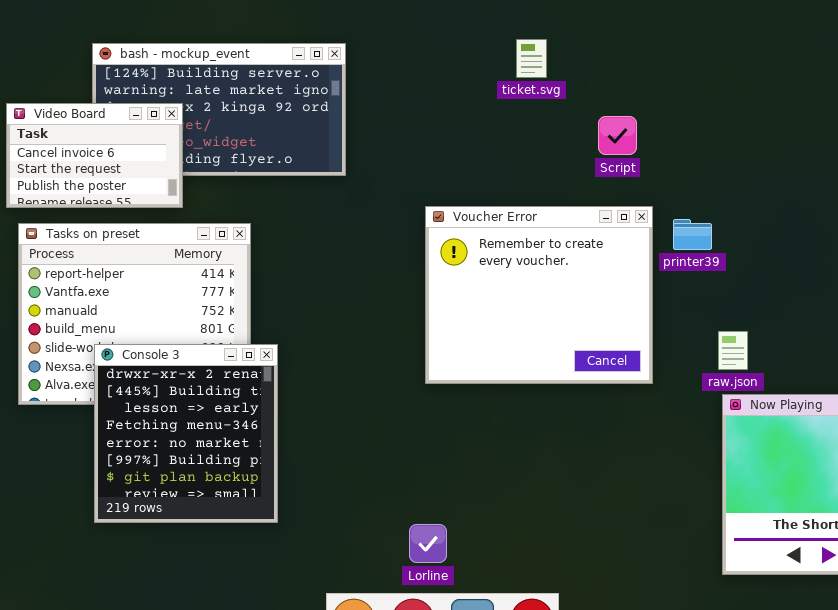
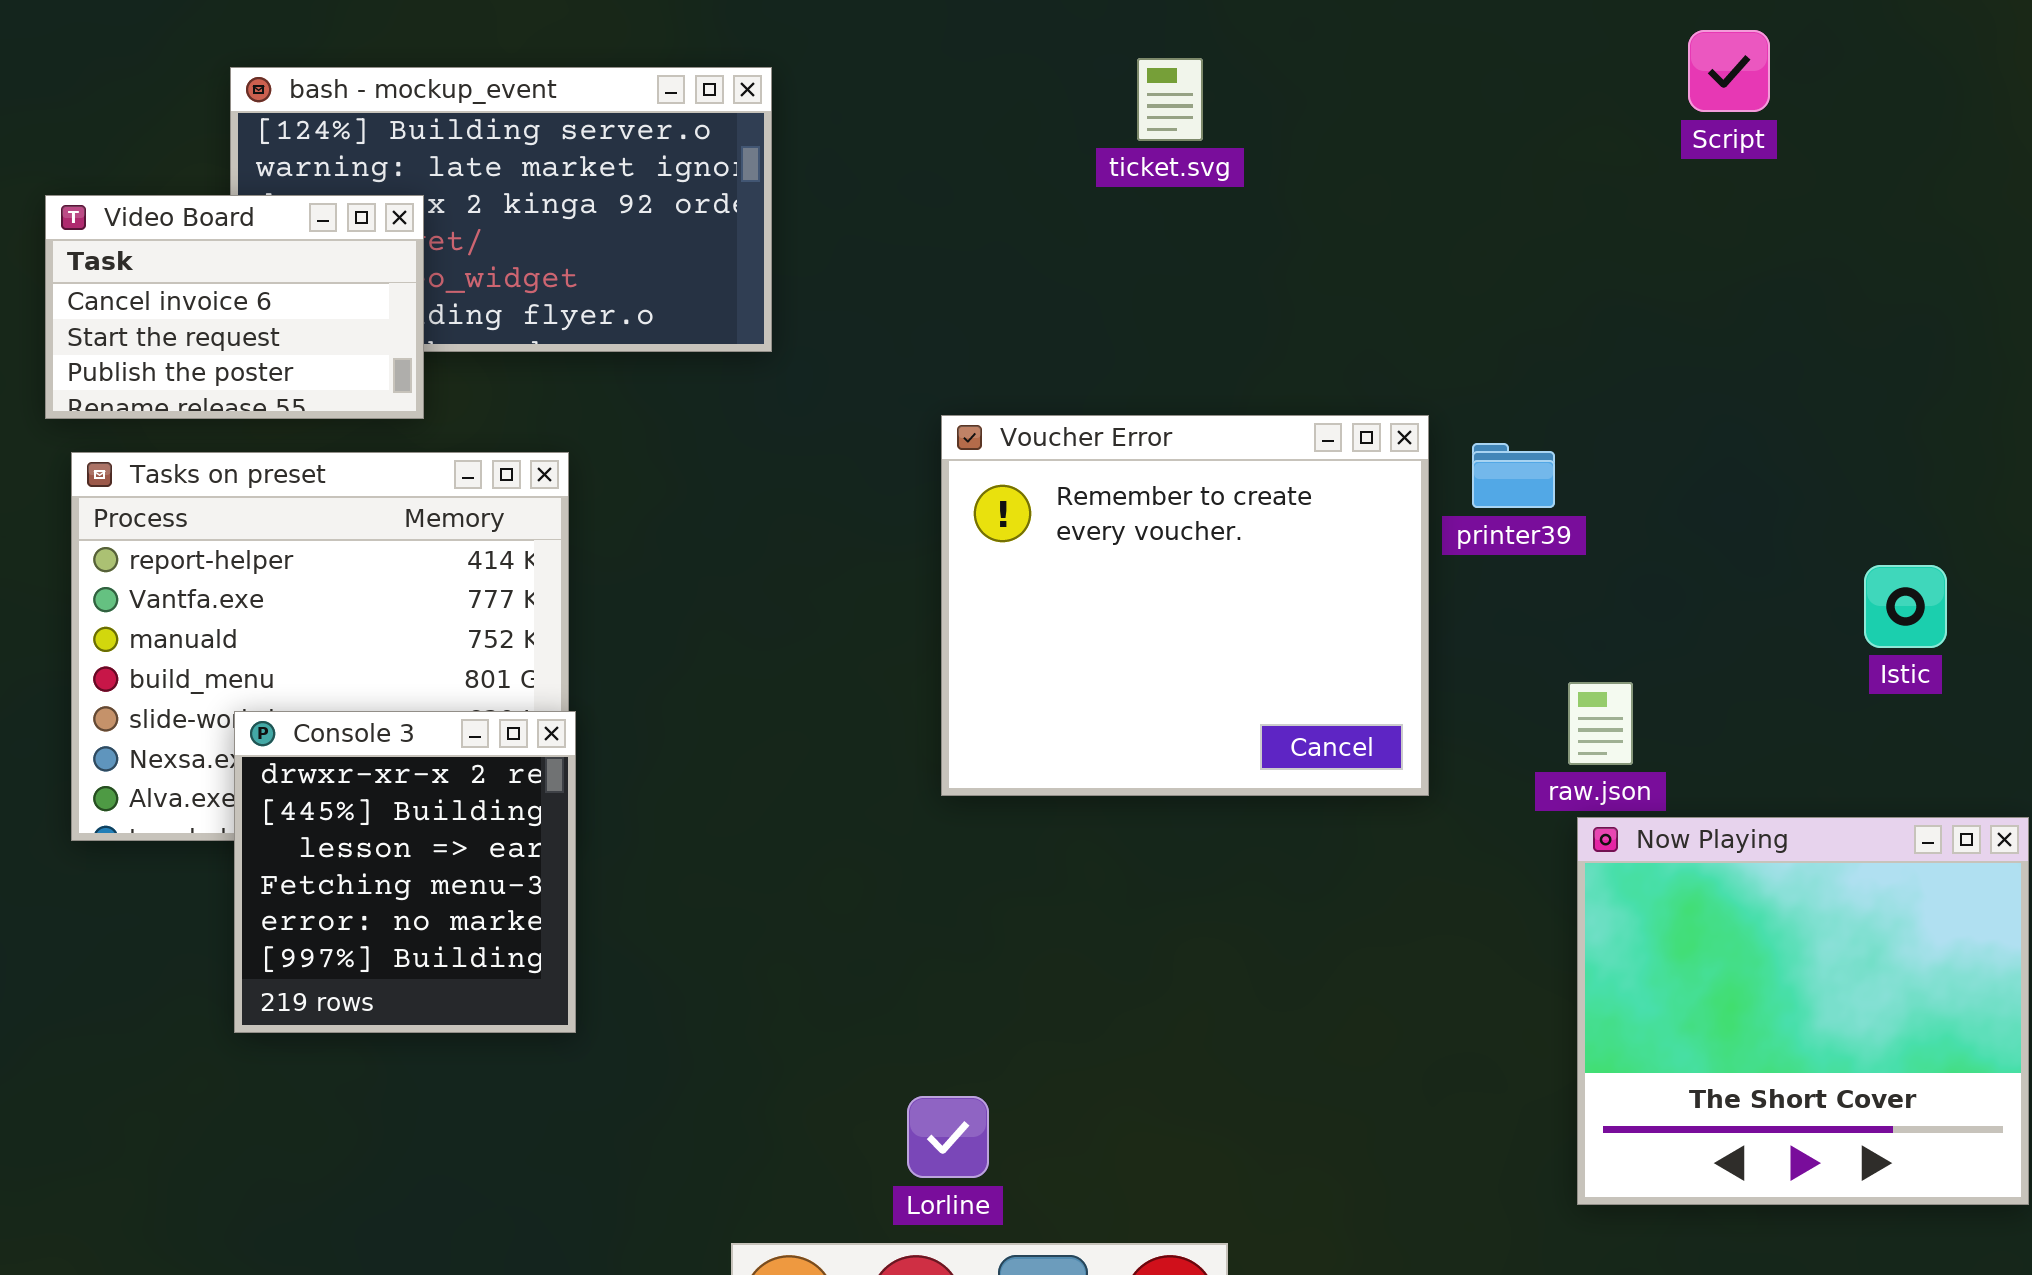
Script: [598,116,637,155] -> [1688,30,1770,112], moved
Console 3: [94,344,278,523] -> [234,711,576,1033], resized

